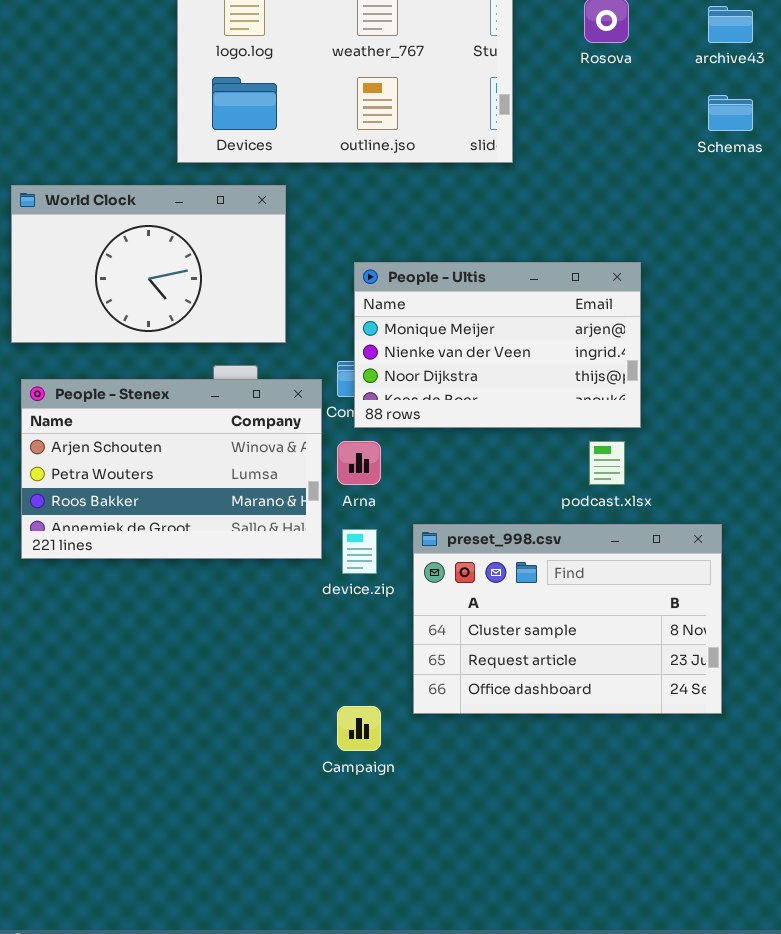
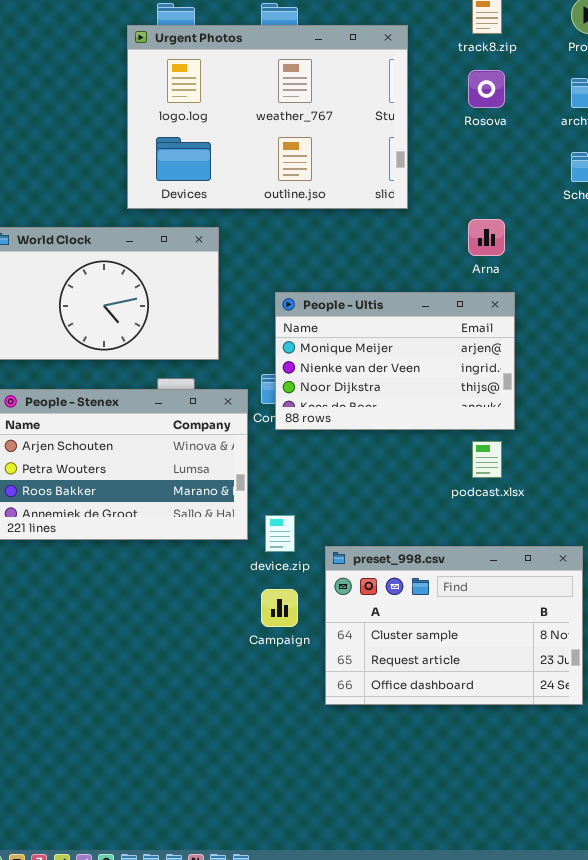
Arna: [337,441,381,485] -> [468,219,505,256], moved
preset_998.csv: [413,524,722,714] -> [325,546,583,705], moved
Campaign: [337,706,381,751] -> [261,589,298,627], moved

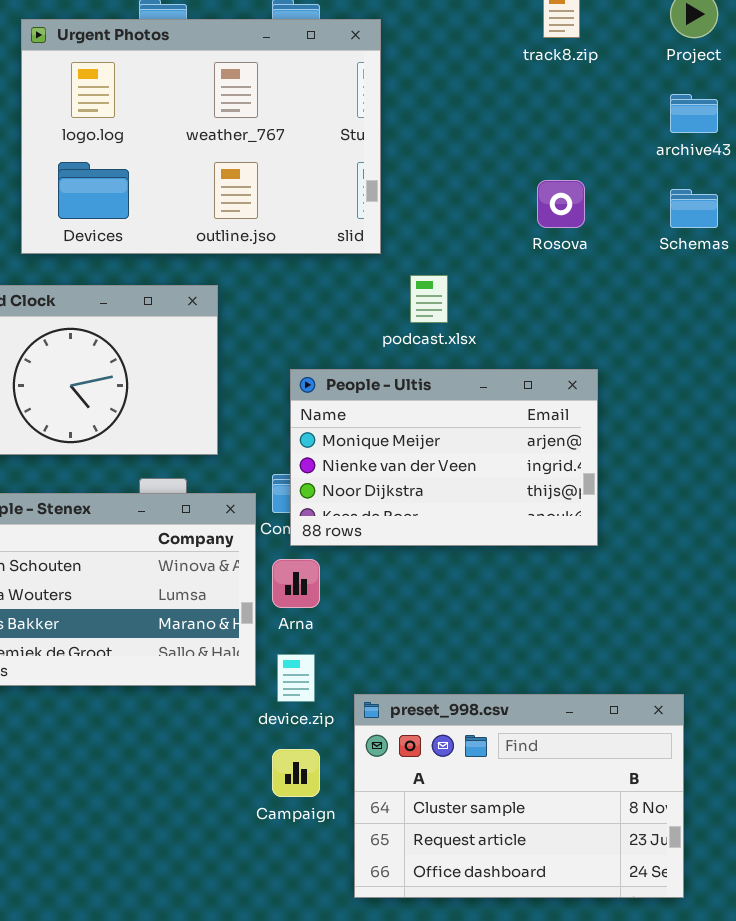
Urgent Photos: [127,25,408,209] -> [21,19,381,254], moved
Rosova: [468,70,505,108] -> [537,180,585,228], moved
Arna: [468,219,505,256] -> [272,559,320,608], moved
podcast.xlsx: [472,441,502,478] -> [410,275,448,323], moved

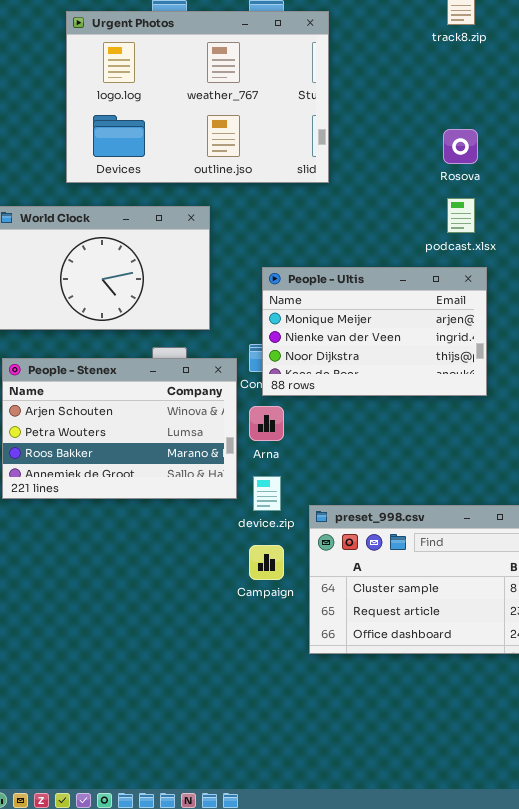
podcast.xlsx: [410,275,448,323] -> [447,198,475,233], moved

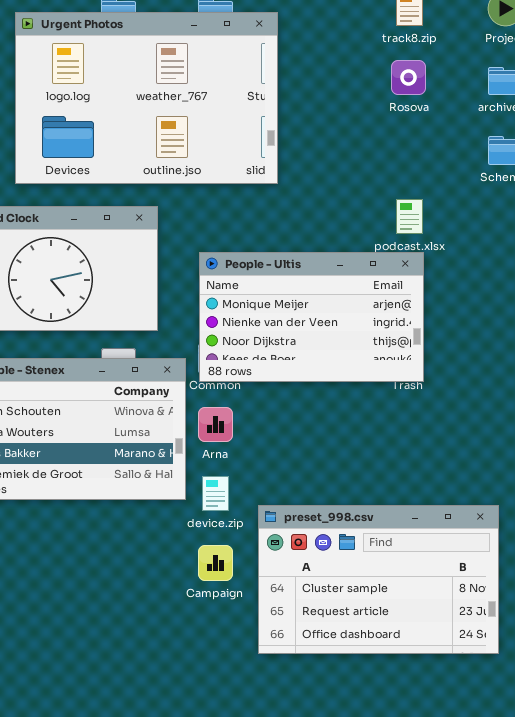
Rosova: [443,129,478,164] -> [391,60,426,95], moved
People - Ultis: [262,267,487,396] -> [199,252,424,382], moved

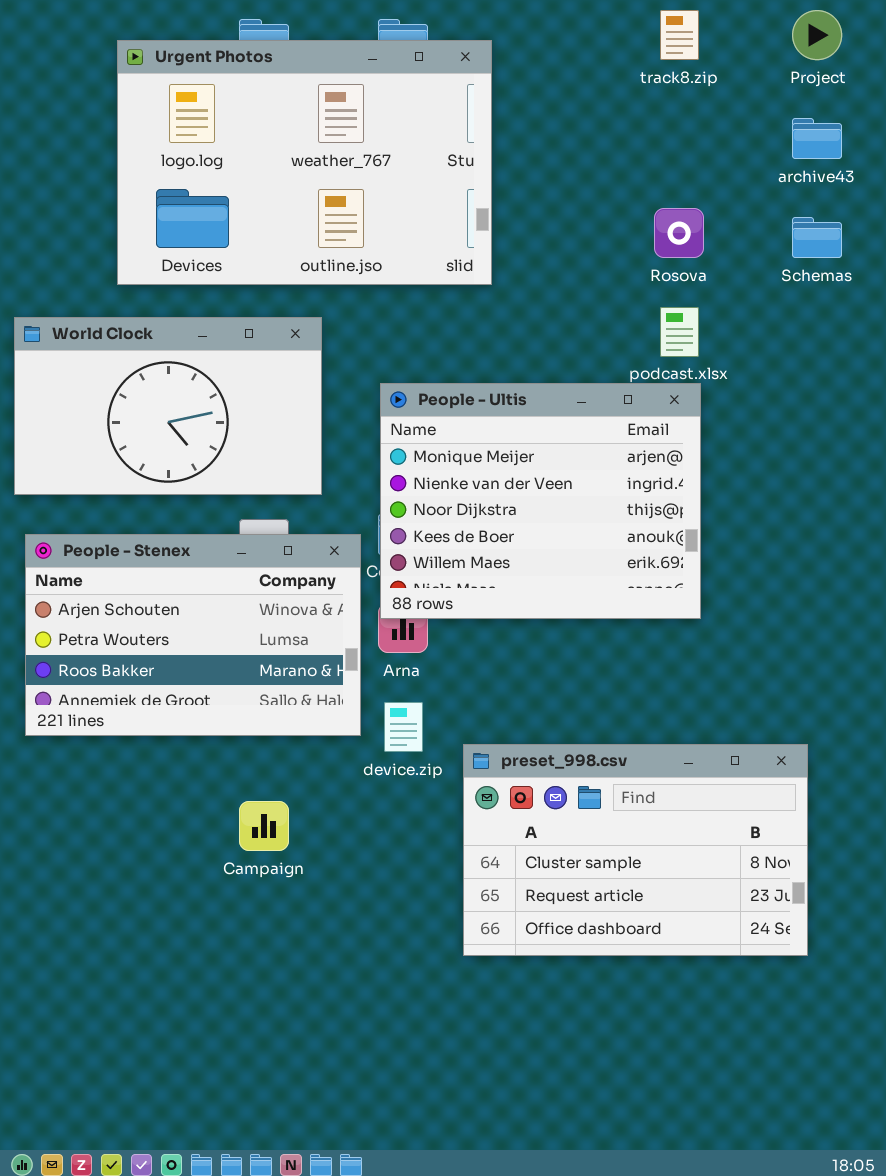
Rosova: [391,60,426,95] -> [654,208,704,258], moved
People - Ultis: [199,252,424,382] -> [380,383,701,619], resized
Campaign: [198,545,233,581] -> [239,801,289,851], moved

